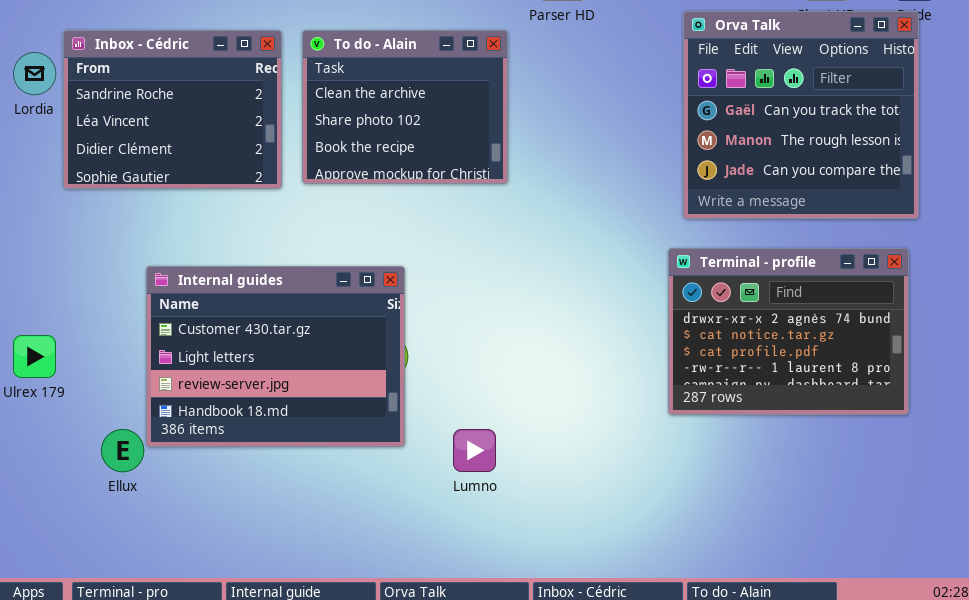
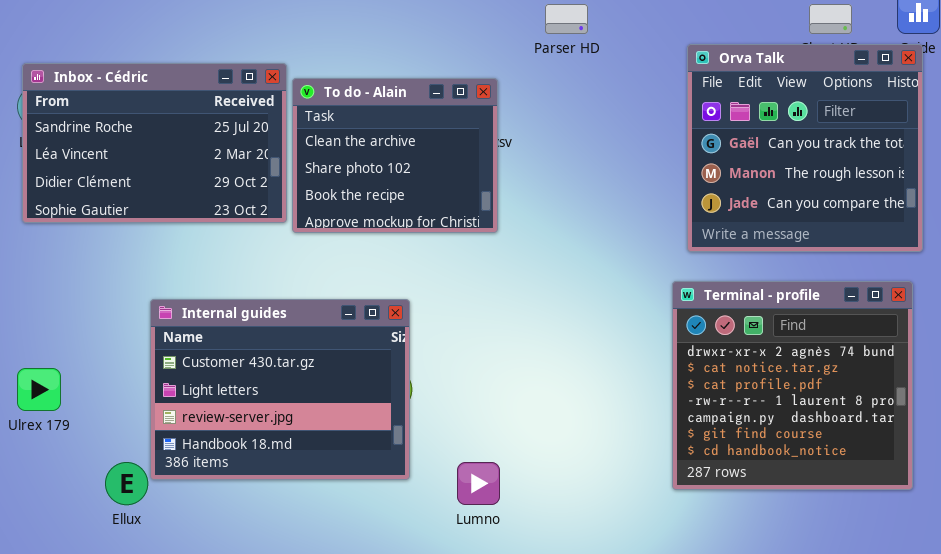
Inbox - Cédric: [63,30,282,189] -> [22,63,287,223], resized
To do - Alain: [302,30,508,184] -> [292,78,498,233], moved
Terminal - profile: [668,248,909,415] -> [672,281,913,490], resized

